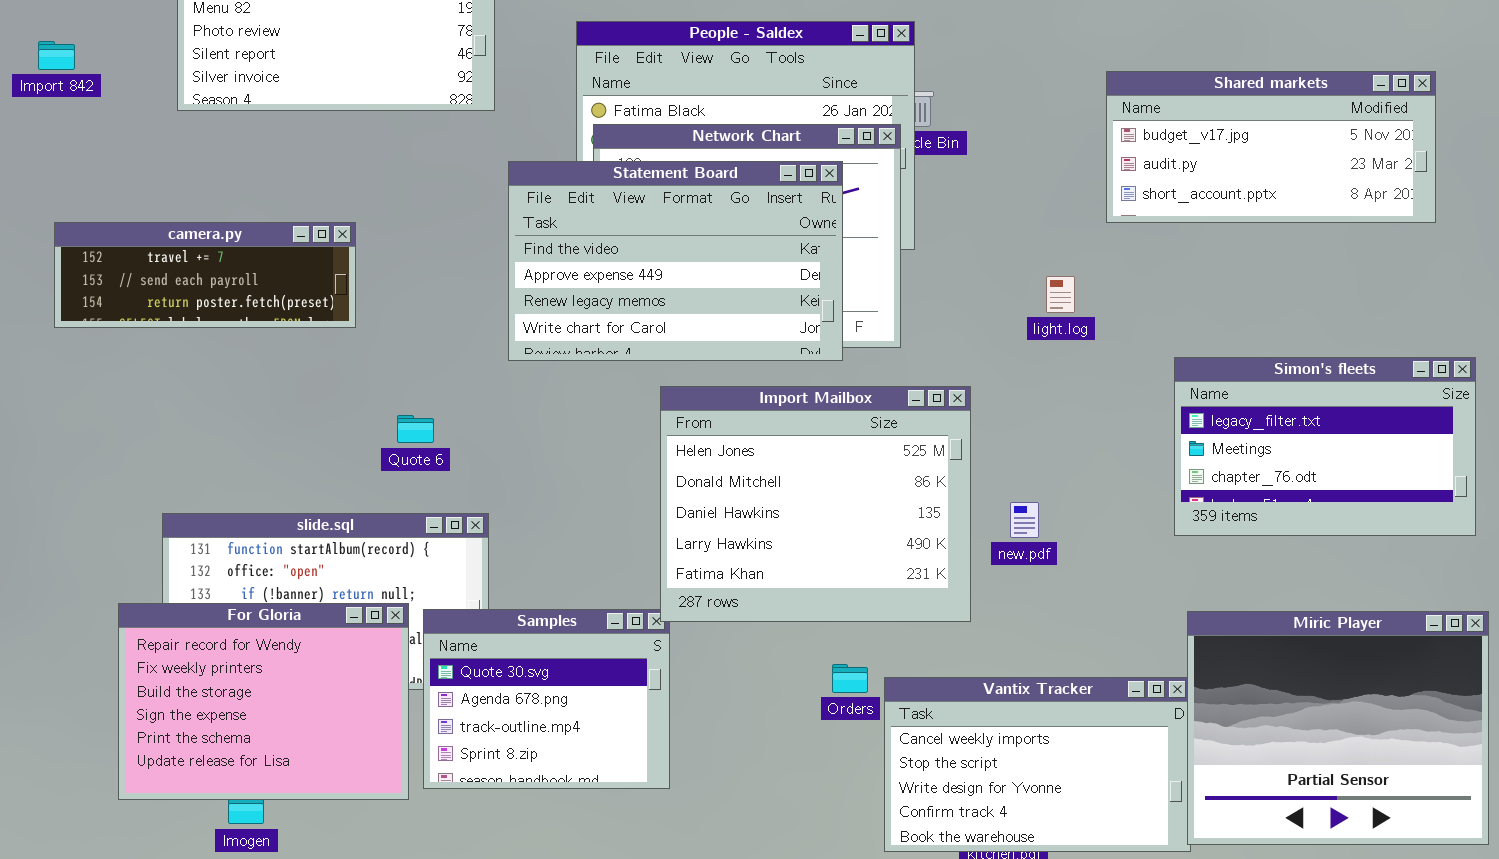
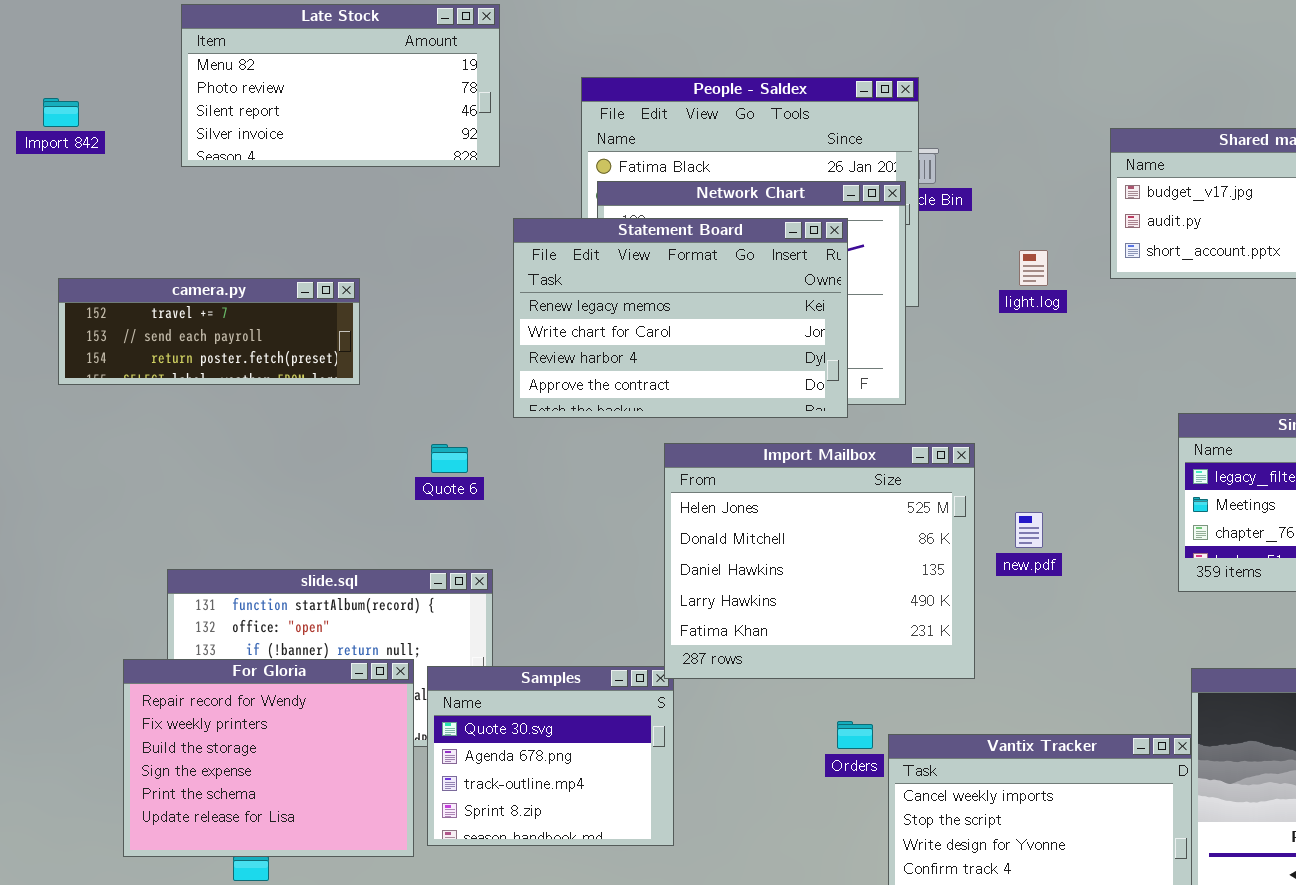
Statement Board: [508,161,843,361] -> [513,218,848,418], scrolled down 2 rows
light.log: [1046,276,1075,313] -> [1019,250,1048,286], moved
Quote 6: [397,415,434,443] -> [431,444,468,473], moved
new.pdf: [1010,502,1039,538] -> [1015,512,1043,548], moved

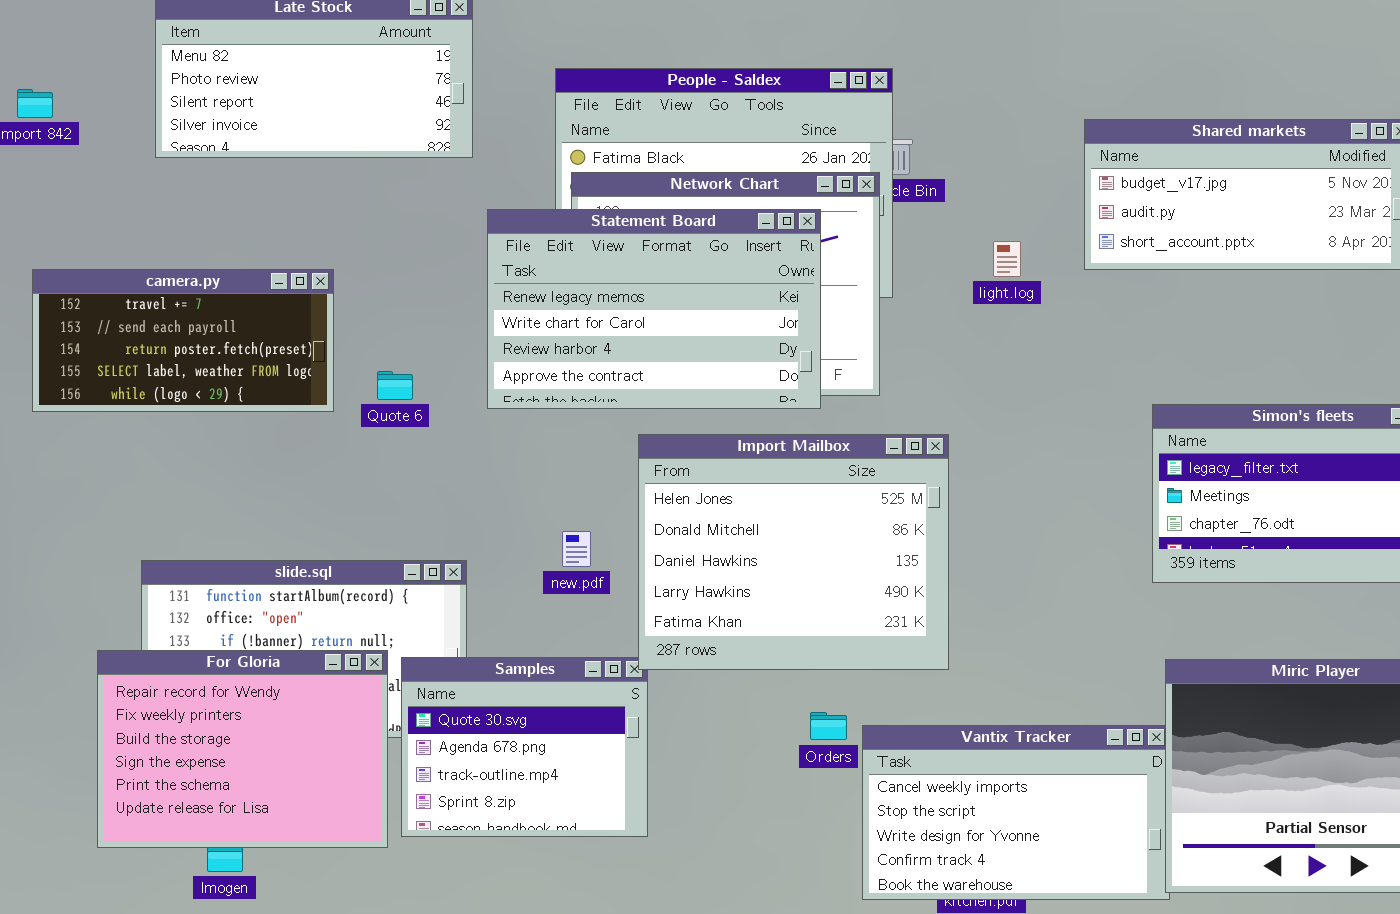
camera.py: [58,278,360,385] -> [32,269,334,412], resized
Quote 6: [431,444,468,473] -> [377,371,413,400], moved
new.pdf: [1015,512,1043,548] -> [562,531,591,567], moved

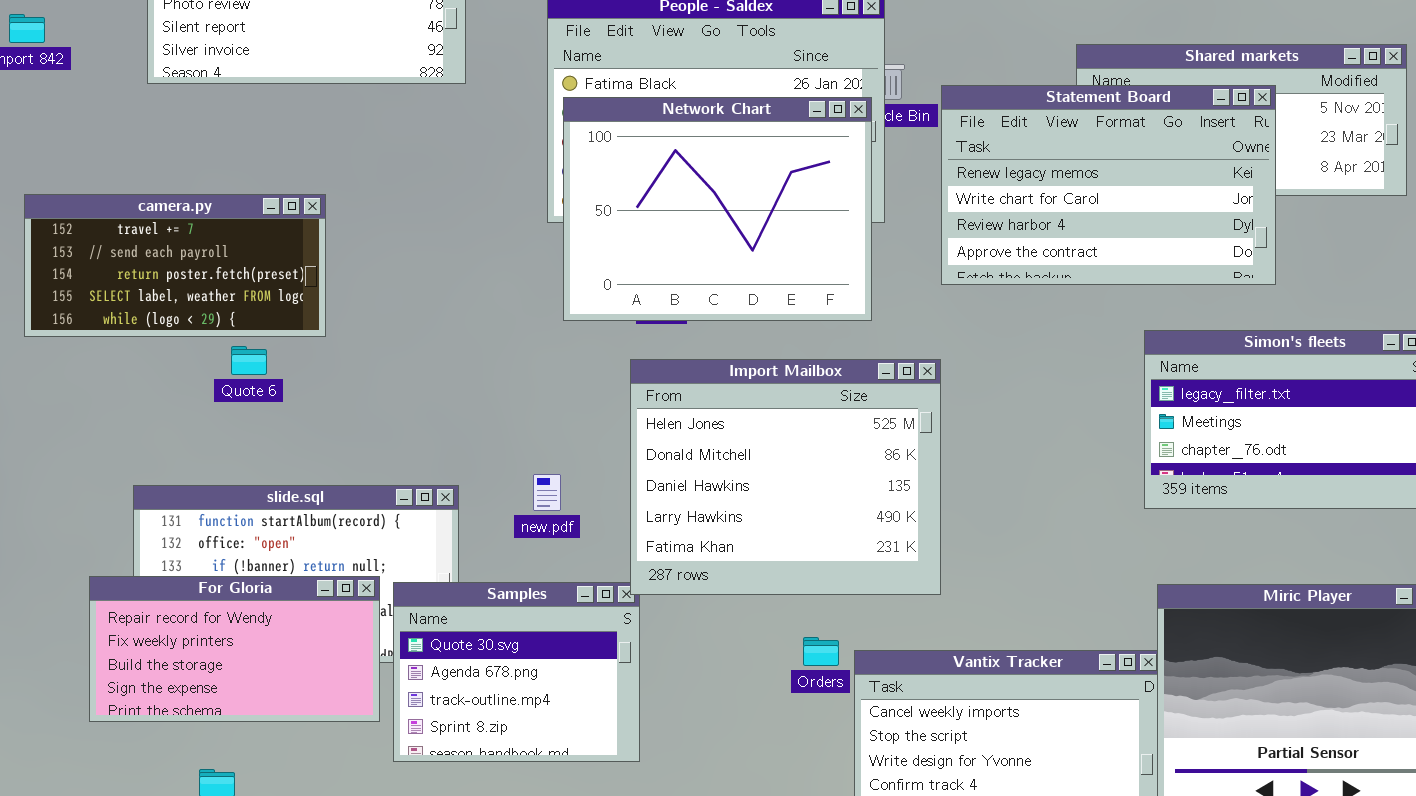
Statement Board: [487,209,821,409] -> [941,85,1276,285], moved
Quote 6: [377,371,413,400] -> [231,346,267,375], moved
new.pdf: [562,531,591,567] -> [533,474,561,511], moved
For Gloria: [97,650,388,848] -> [89,576,380,722], resized

